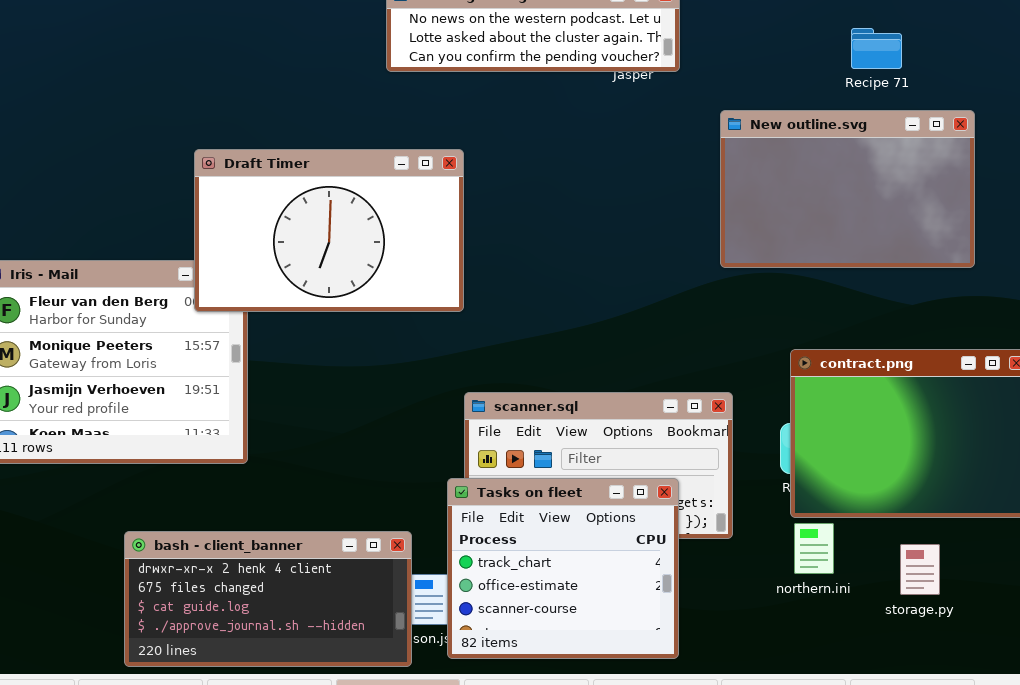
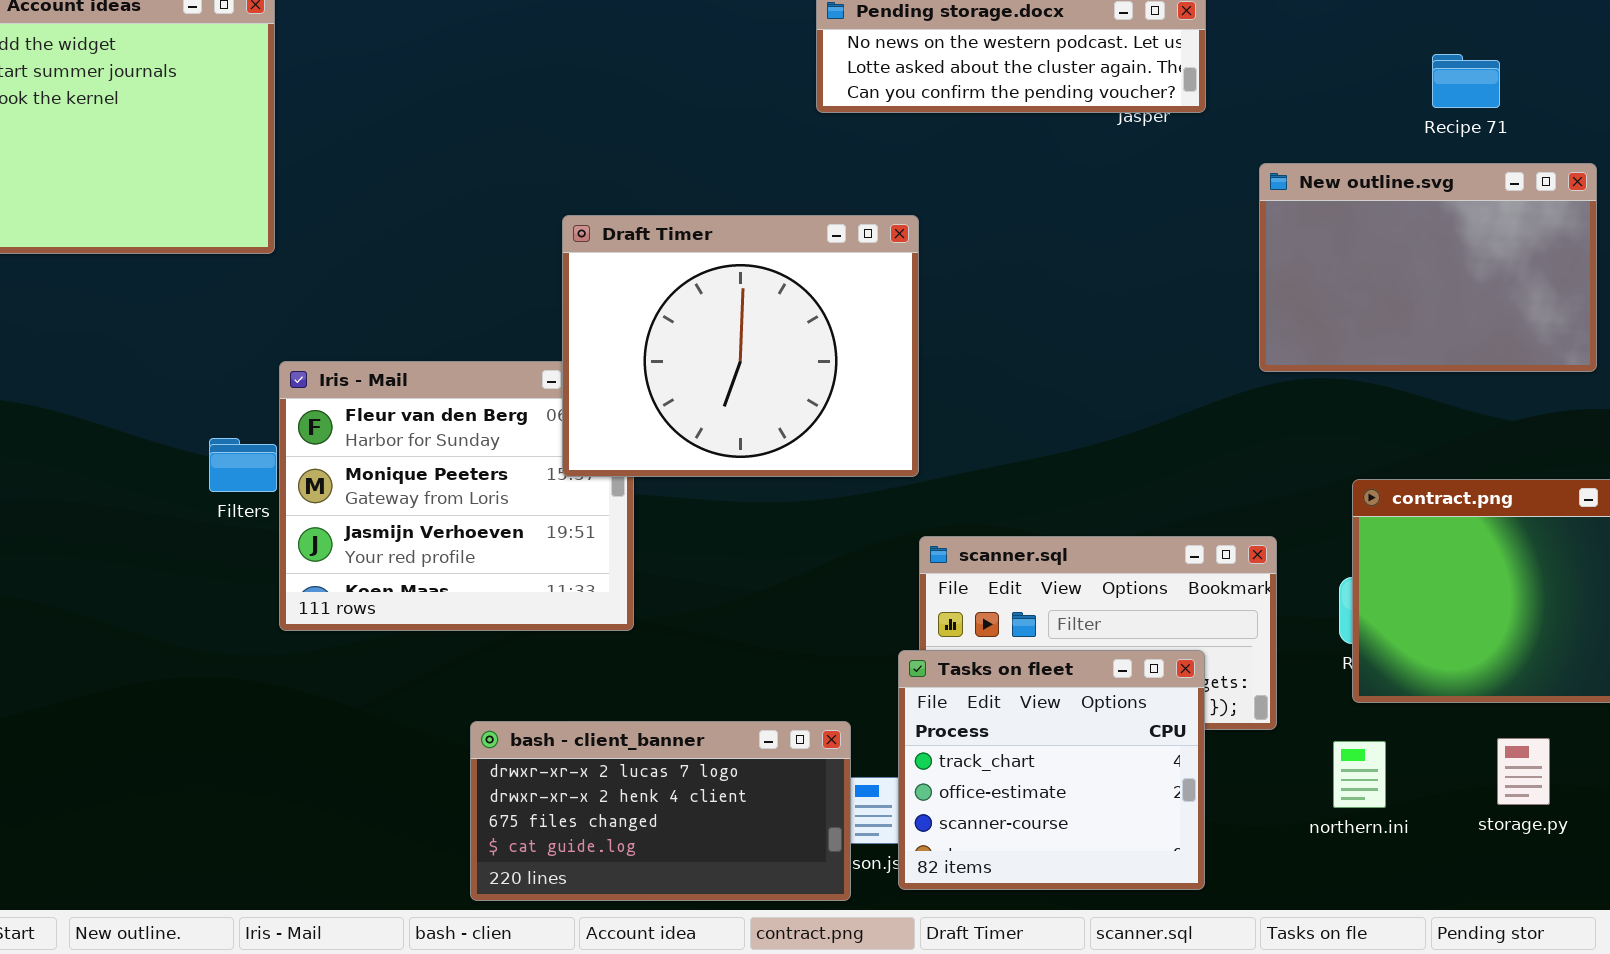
Draft Timer: [194,149,464,312] -> [562,215,919,477], resized
northern.ini: [794,523,834,574] -> [1333,741,1386,808], moved
bash - client_banner: [124,531,412,667] -> [470,721,851,901], scrolled up 1 row

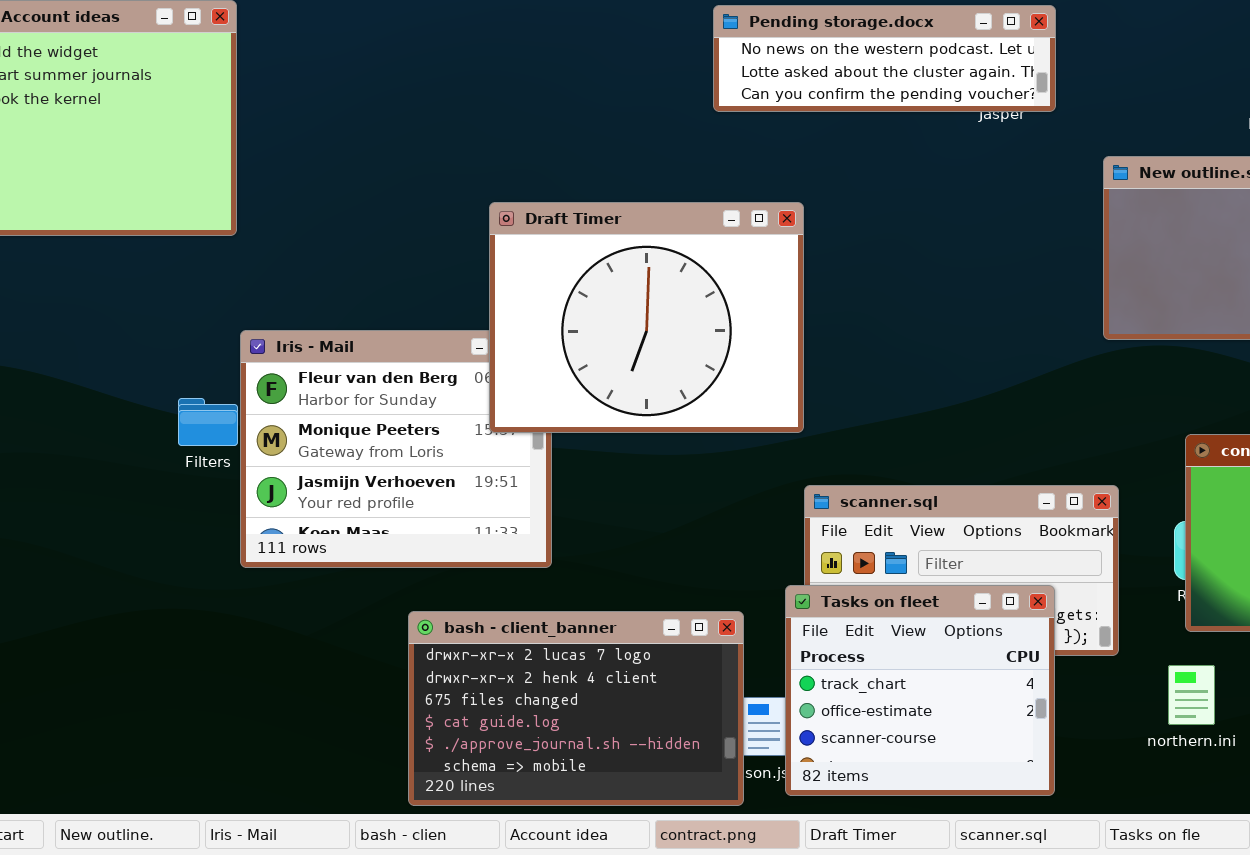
bash - client_banner: [470,721,851,901] -> [408,611,744,806], resized

